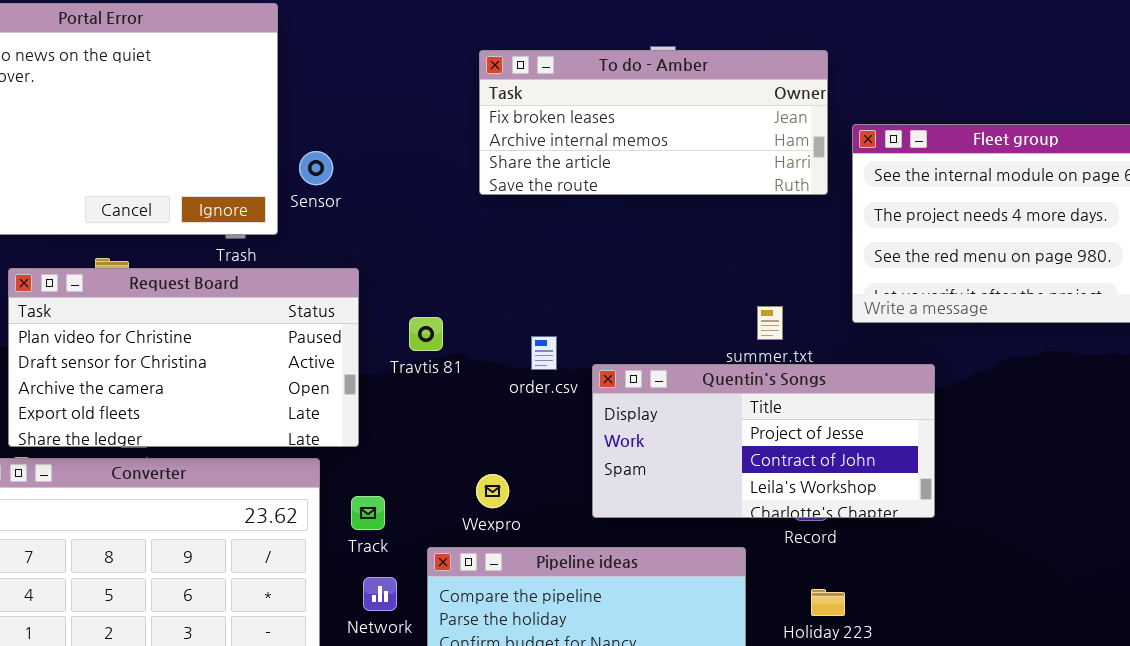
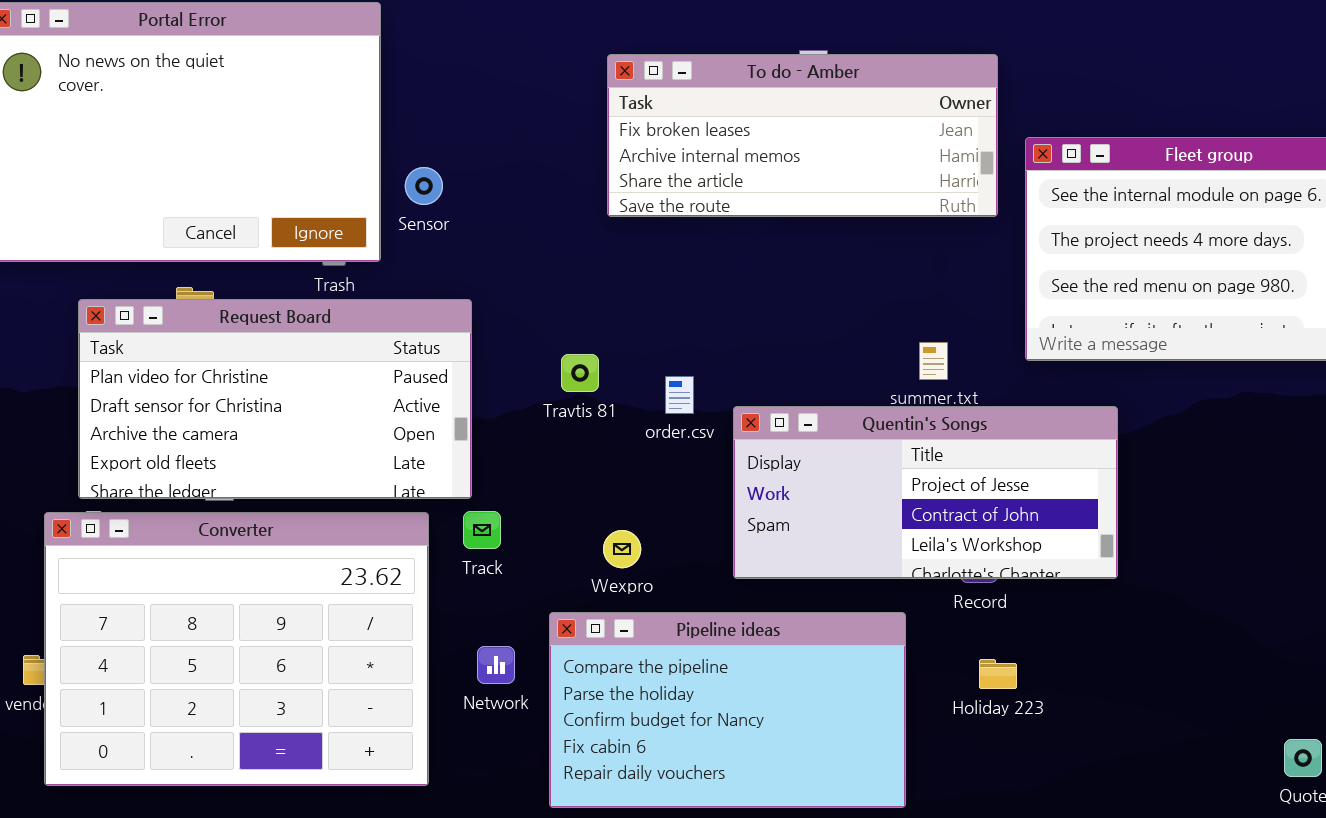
Travtis 81: [409,317,443,351] -> [561,354,599,392], moved
Track: [351,496,385,530] -> [463,511,501,549], moved

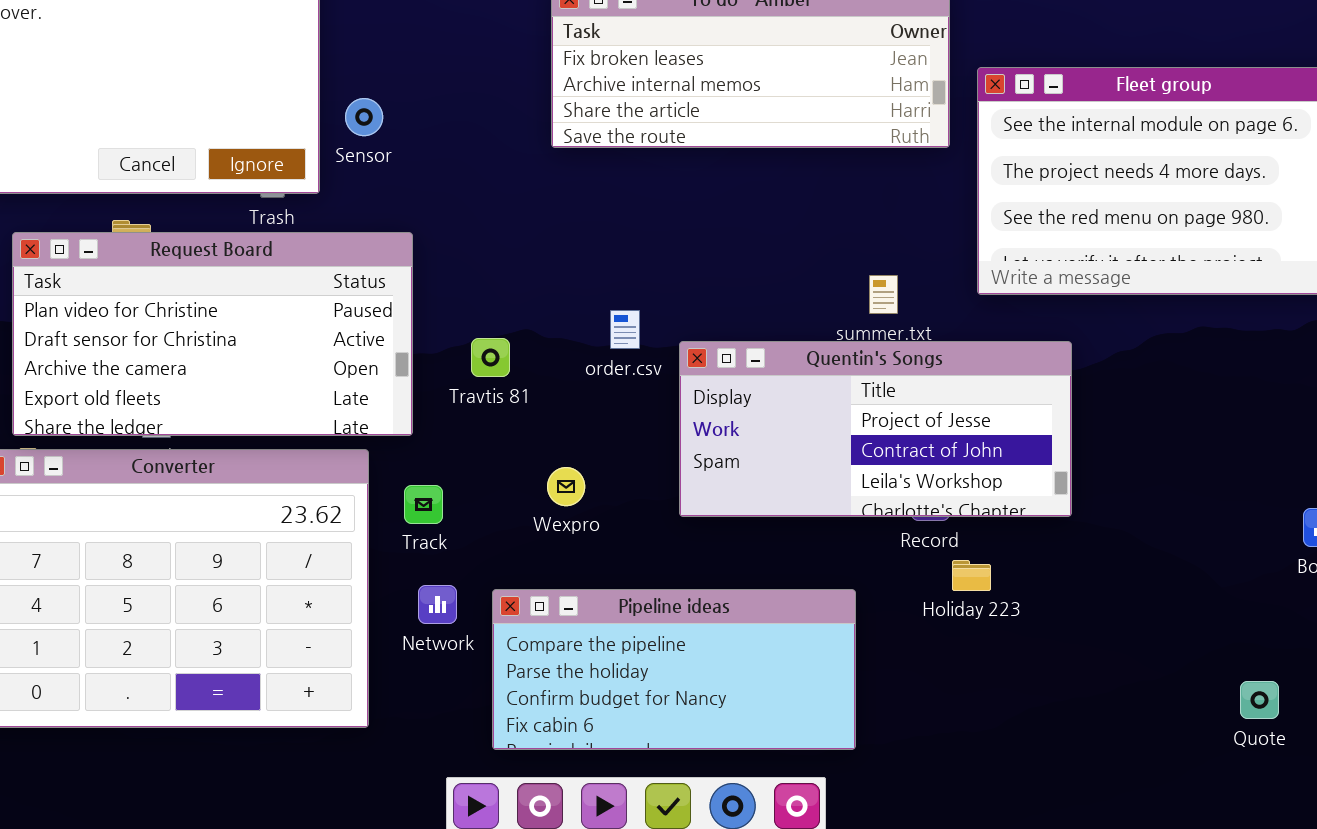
Travtis 81: [561,354,599,392] -> [471,338,510,377], moved
Track: [463,511,501,549] -> [404,485,443,524], moved
Pipeline ideas: [549,612,906,808] -> [492,589,856,750], resized
Holiday 223: [979,659,1017,689] -> [952,560,991,591], moved

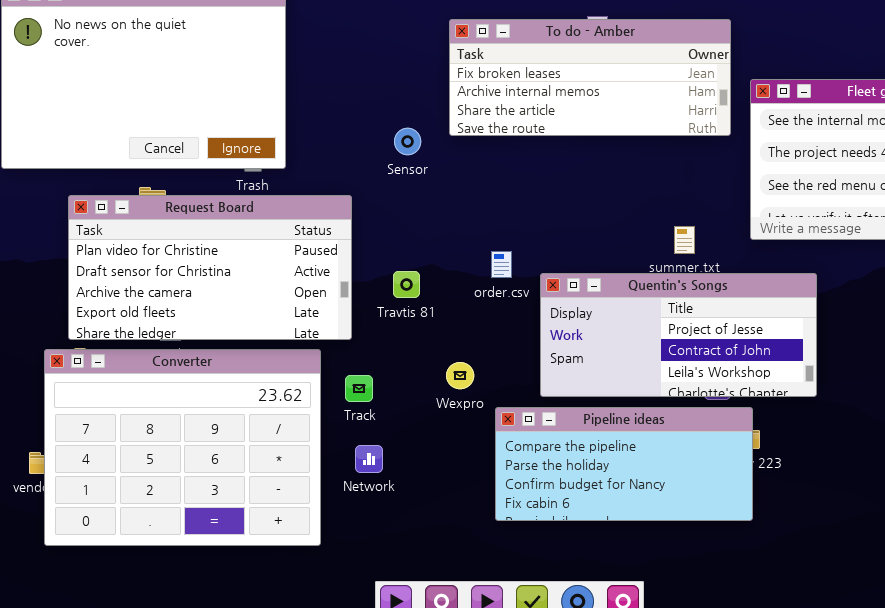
Sensor: [345,98,383,136] -> [394,128,421,155], moved
Pipeline ideas: [492,589,856,750] -> [495,407,753,521], moved

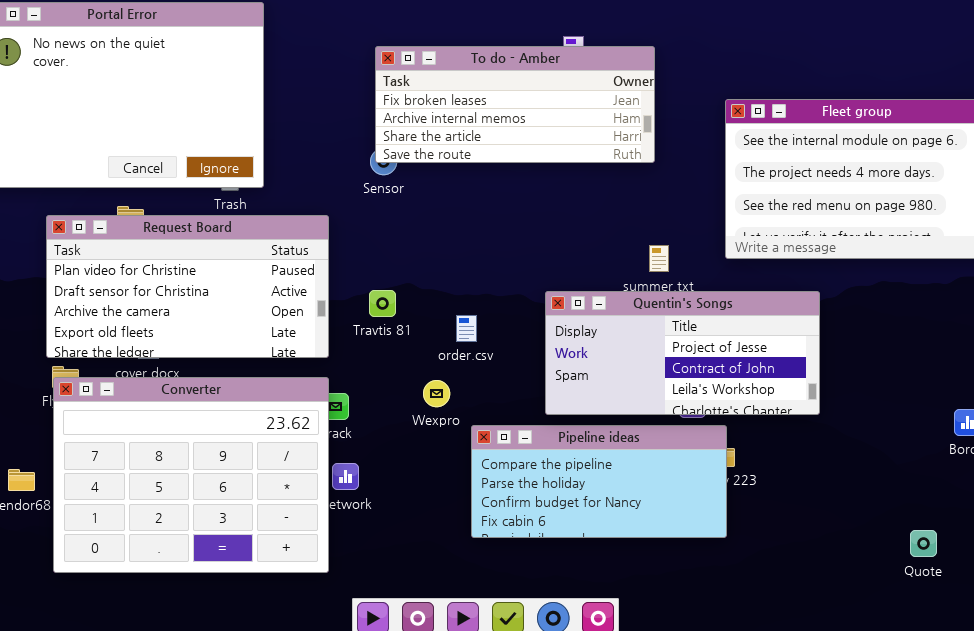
To do - Amber: [449,19,731,136] -> [375,46,655,163], moved
order.csv: [491,251,512,278] -> [456,315,477,342], moved
Quentin's Songs: [540,273,817,397] -> [545,291,820,415], moved
Converter: [44,349,321,546] -> [53,377,329,573], moved

